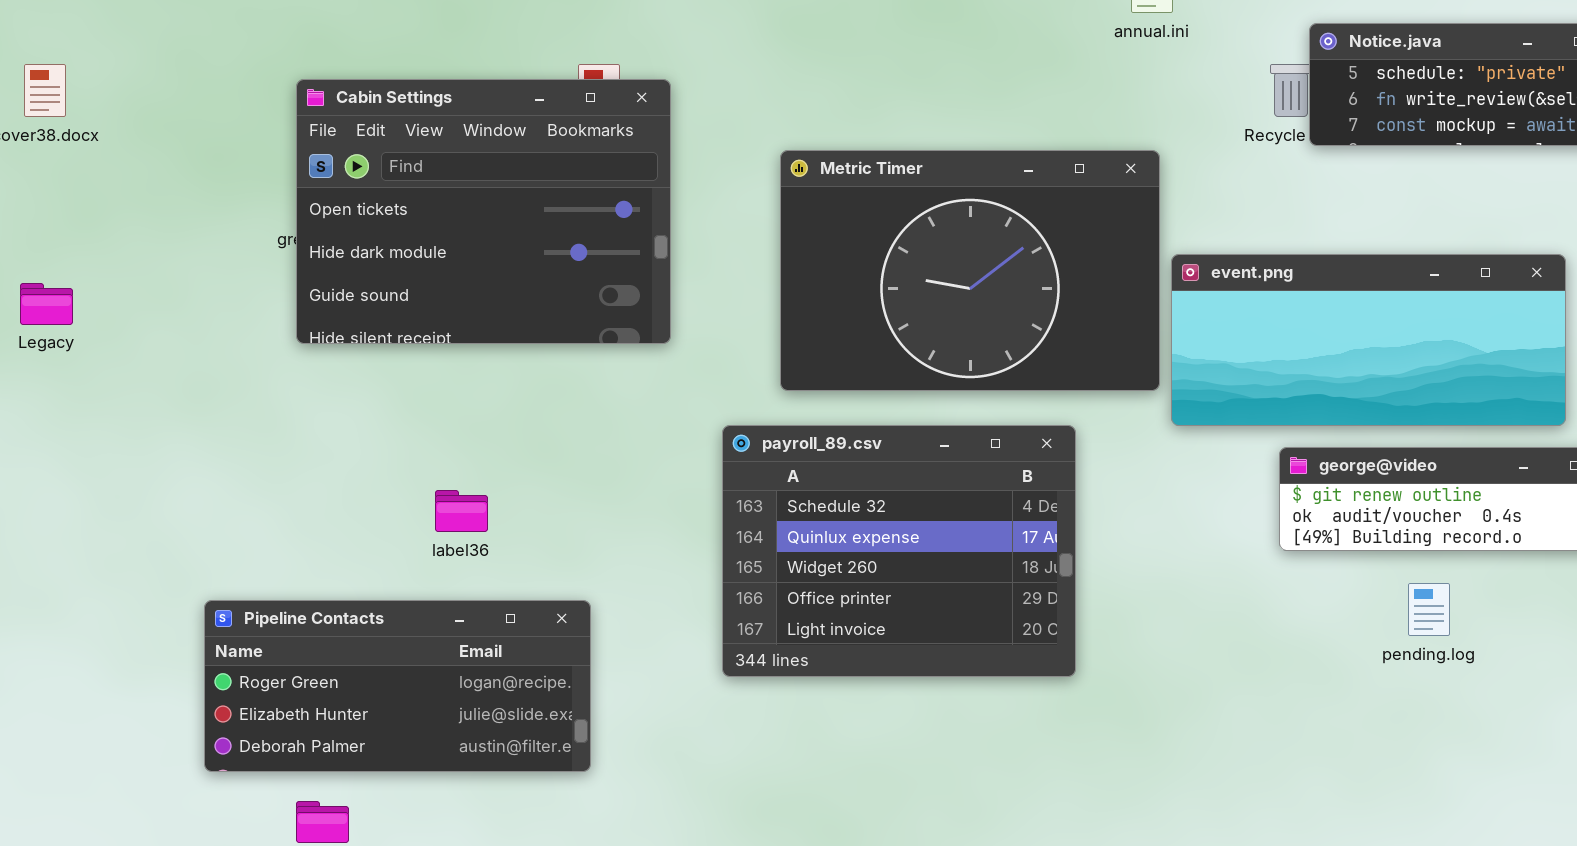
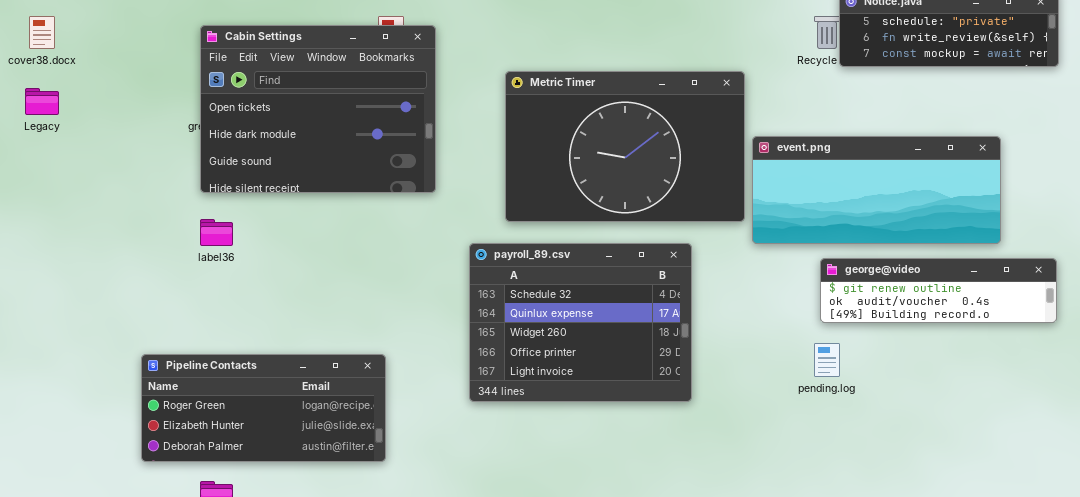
Legacy: [20,283,73,325] -> [25,88,59,115], moved
label36: [435,490,488,532] -> [200,219,233,246], moved
pending.log: [1408,583,1450,636] -> [814,343,840,377], moved

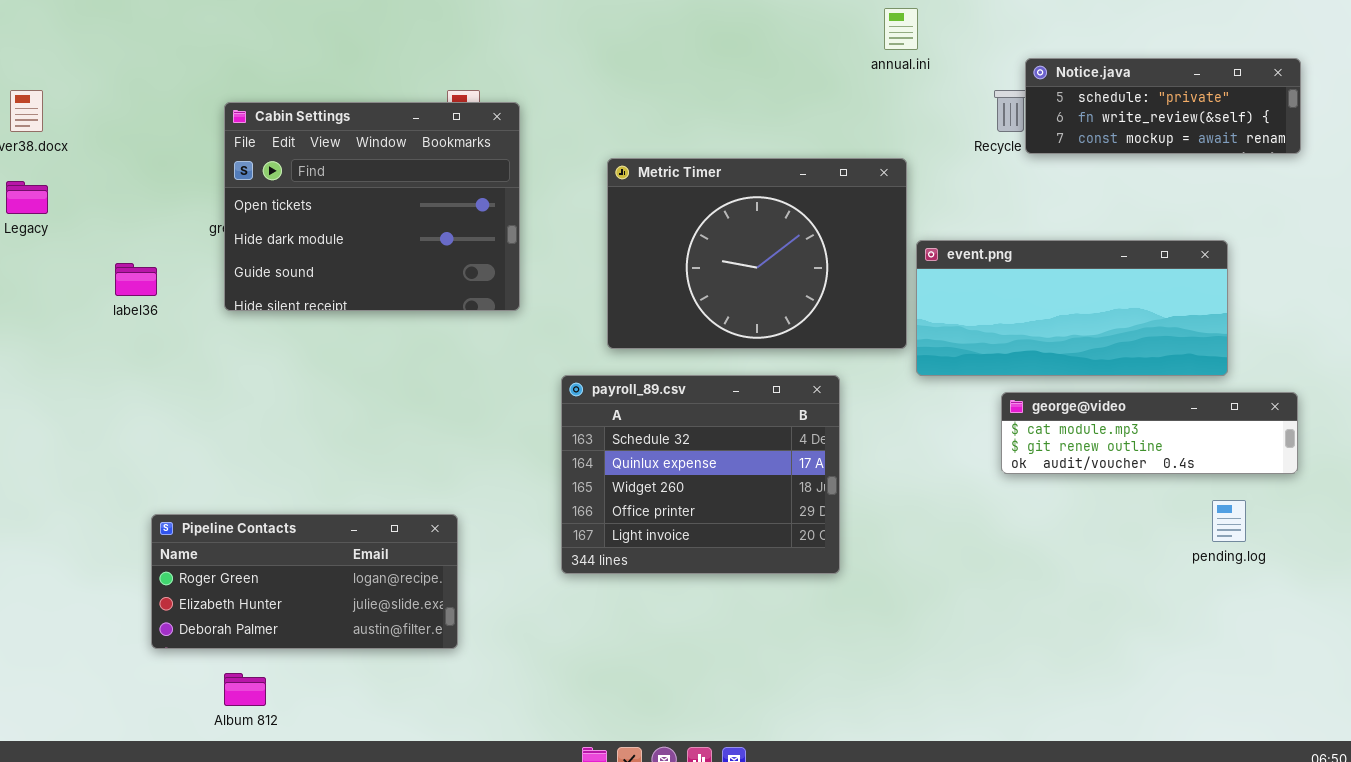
label36: [200,219,233,246] -> [115,263,157,296], moved
george@video: [820,258,1057,323] -> [1001,392,1298,474], scrolled up 1 row
pending.log: [814,343,840,377] -> [1212,500,1246,542], moved

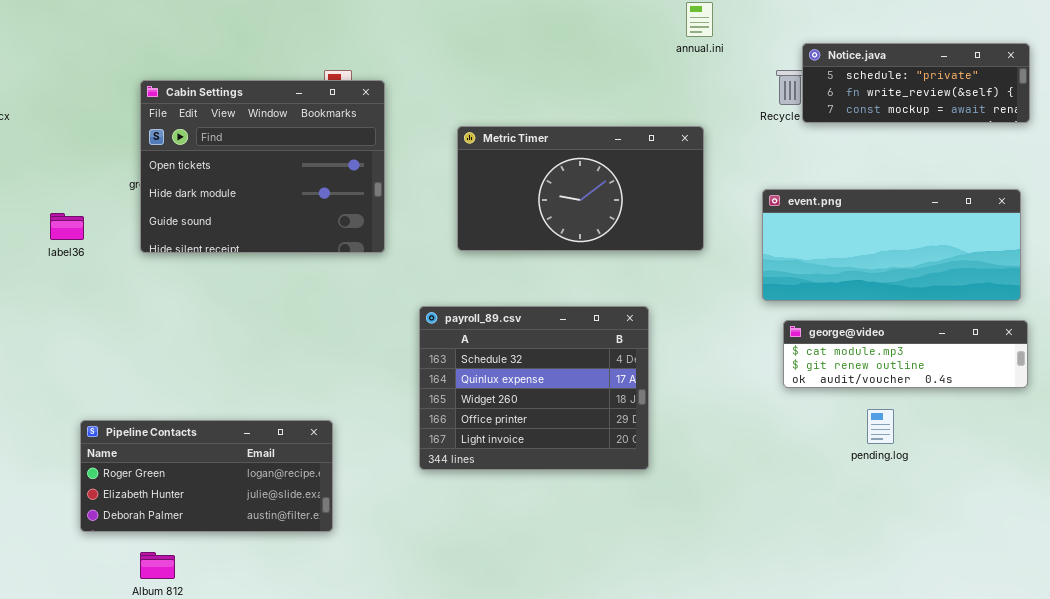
Metric Timer: [607,158,907,349] -> [457,126,704,251], resized
event.png: [916,240,1228,376] -> [762,189,1021,301], moved
pending.log: [1212,500,1246,542] -> [867,409,894,444], moved

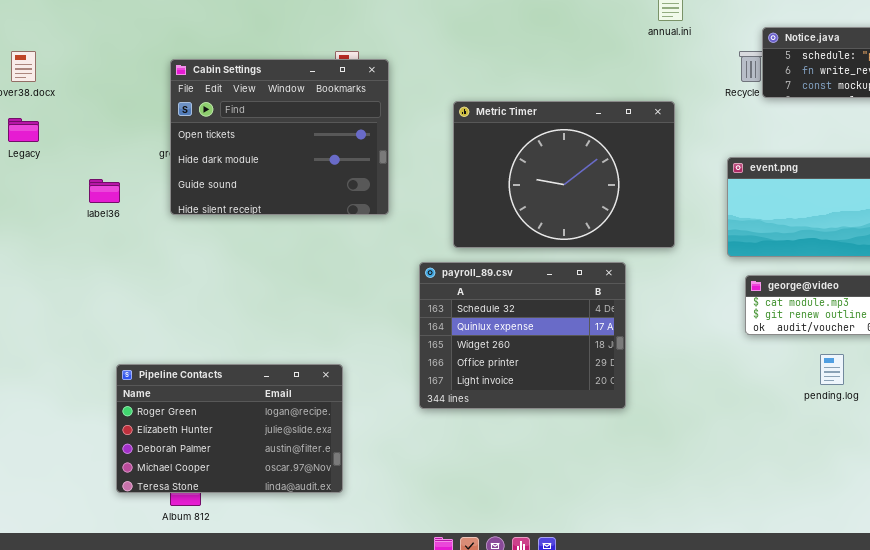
Metric Timer: [457,126,704,251] -> [453,101,675,248], resized
Pipeline Contacts: [80,420,333,532] -> [116,364,343,493], resized

